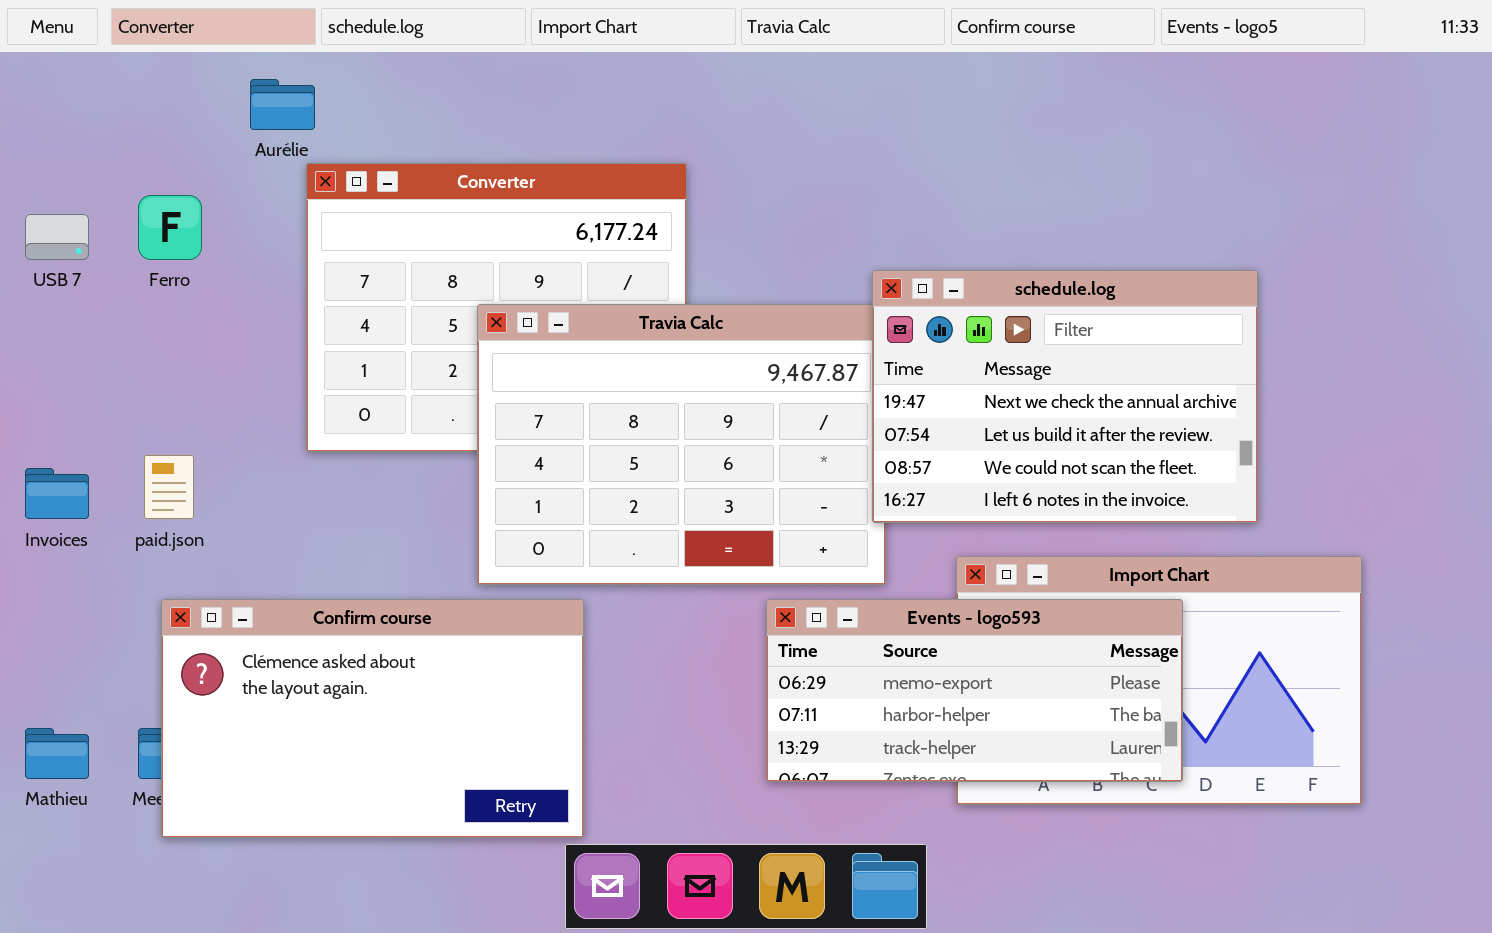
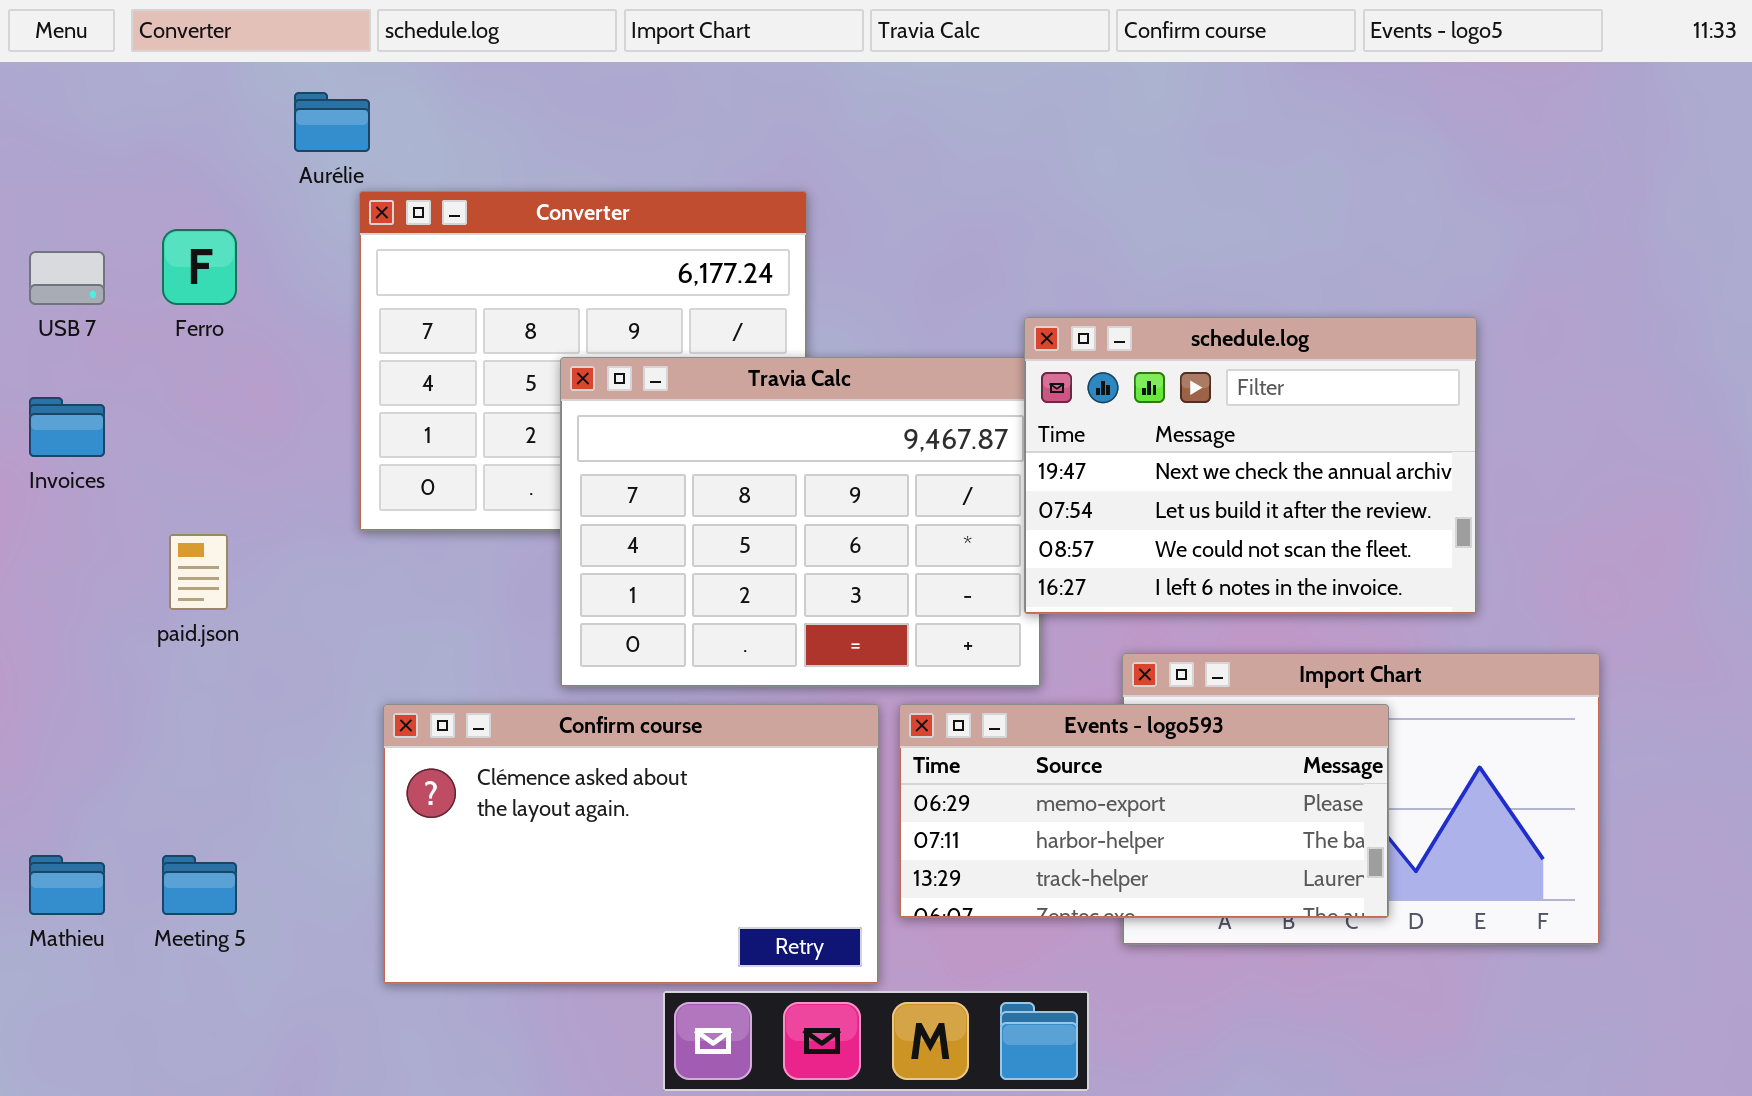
Invoices: [25,468,89,519] -> [29,397,105,457], moved
Confirm course: [161,599,584,838] -> [383,704,879,984], moved

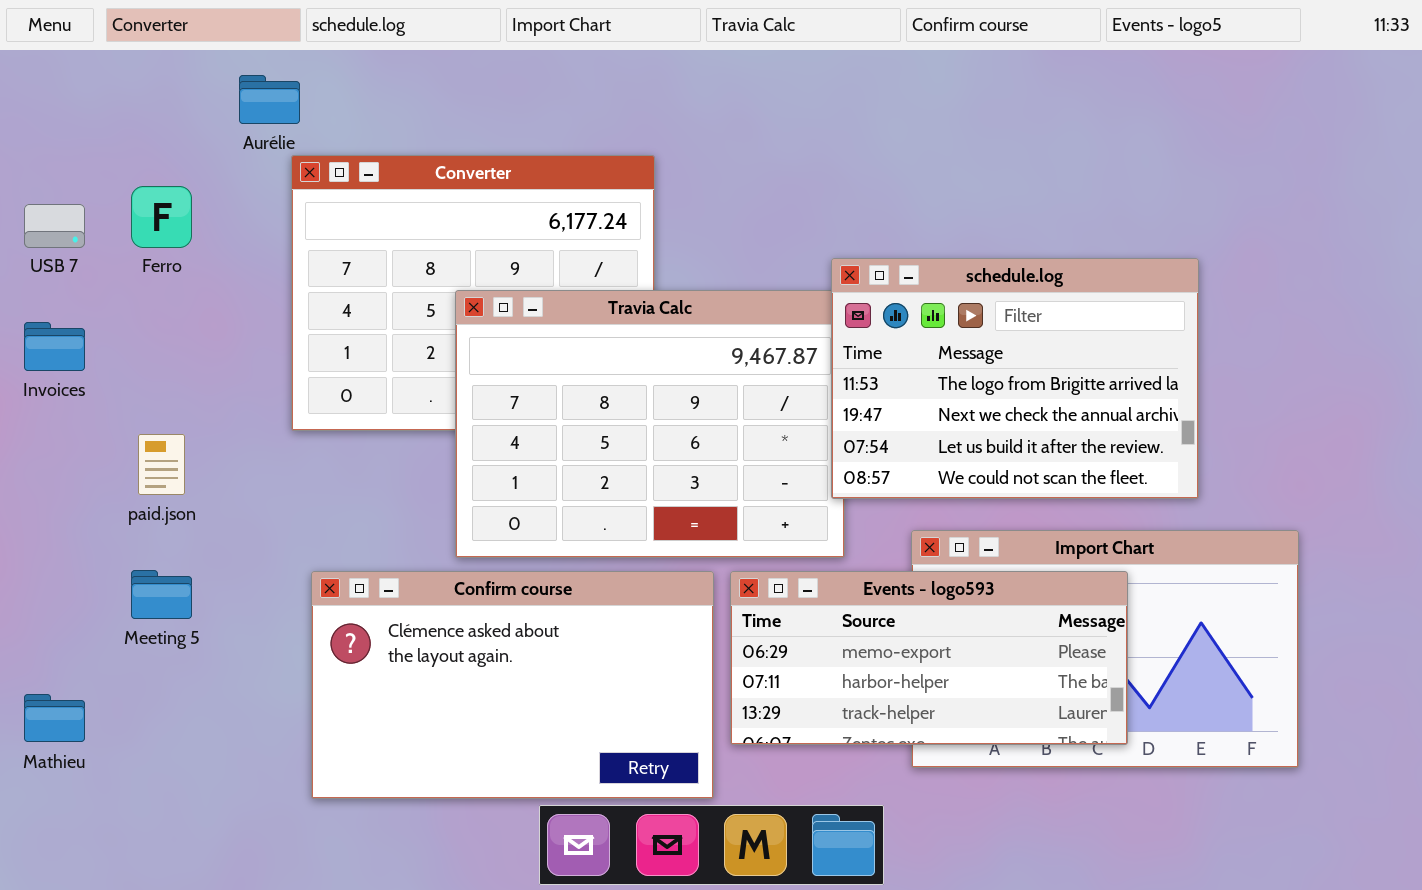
schedule.log: [1024,317,1477,614] -> [831,258,1199,499], scrolled up 1 row
Meeting 5: [162,855,237,915] -> [131,570,192,619], moved

